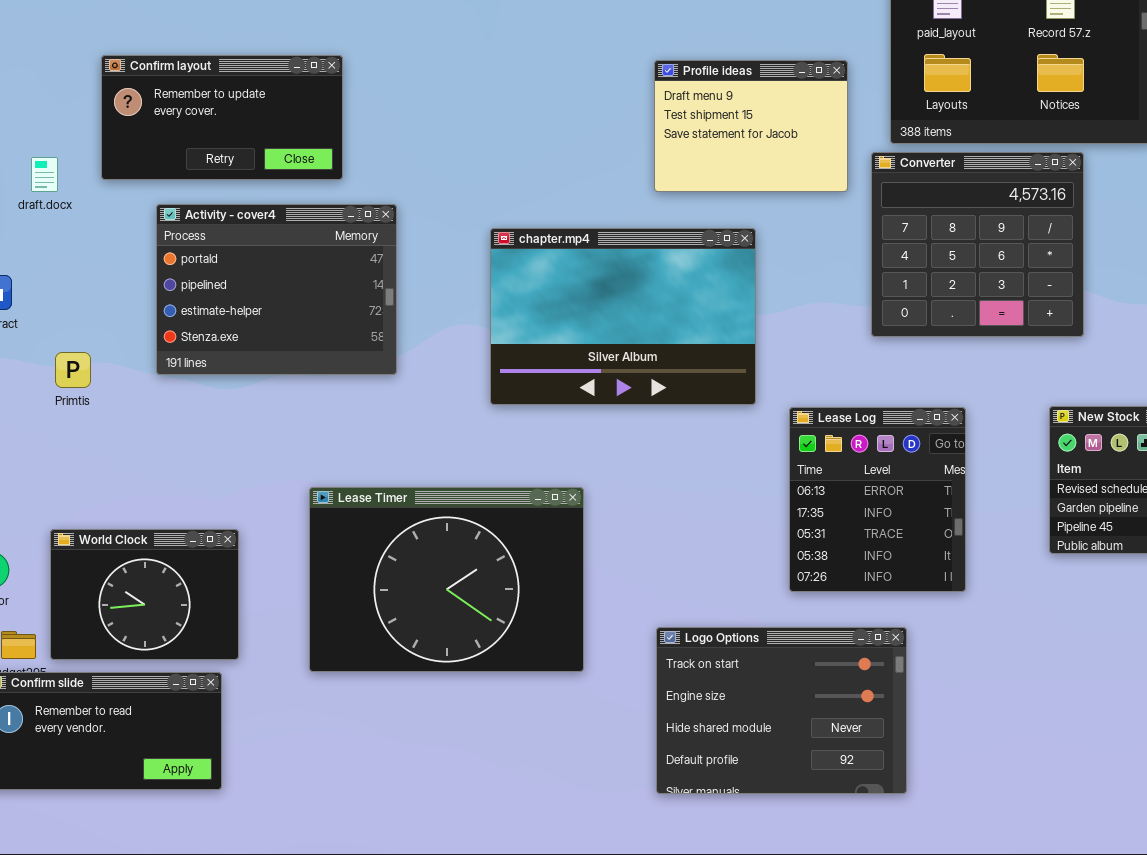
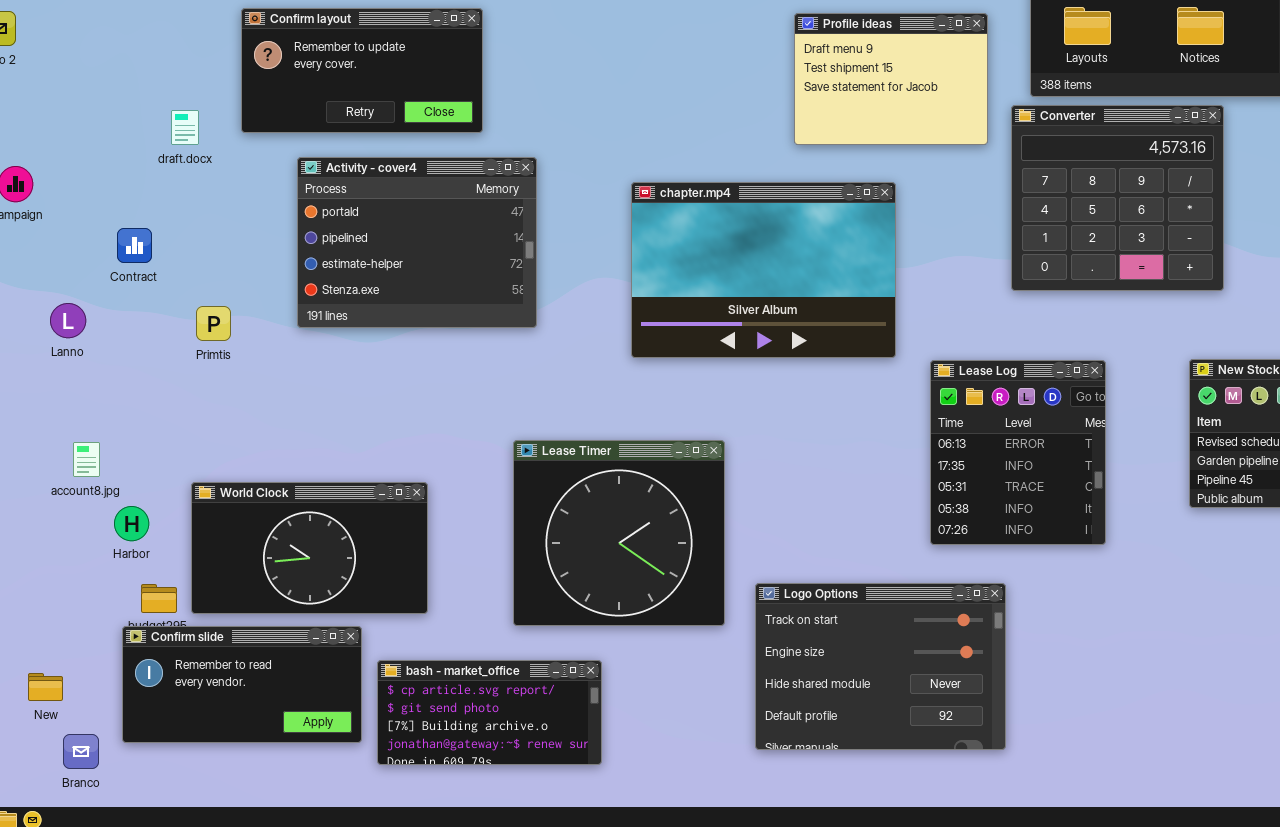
Lease Timer: [309,487,584,672] -> [513,440,725,626], resized
World Clock: [50,529,239,660] -> [191,482,428,614], resized
Logo Options: [656,627,907,794] -> [755,583,1006,750], moved
bash - market_office: none -> [377,660,602,765], opened

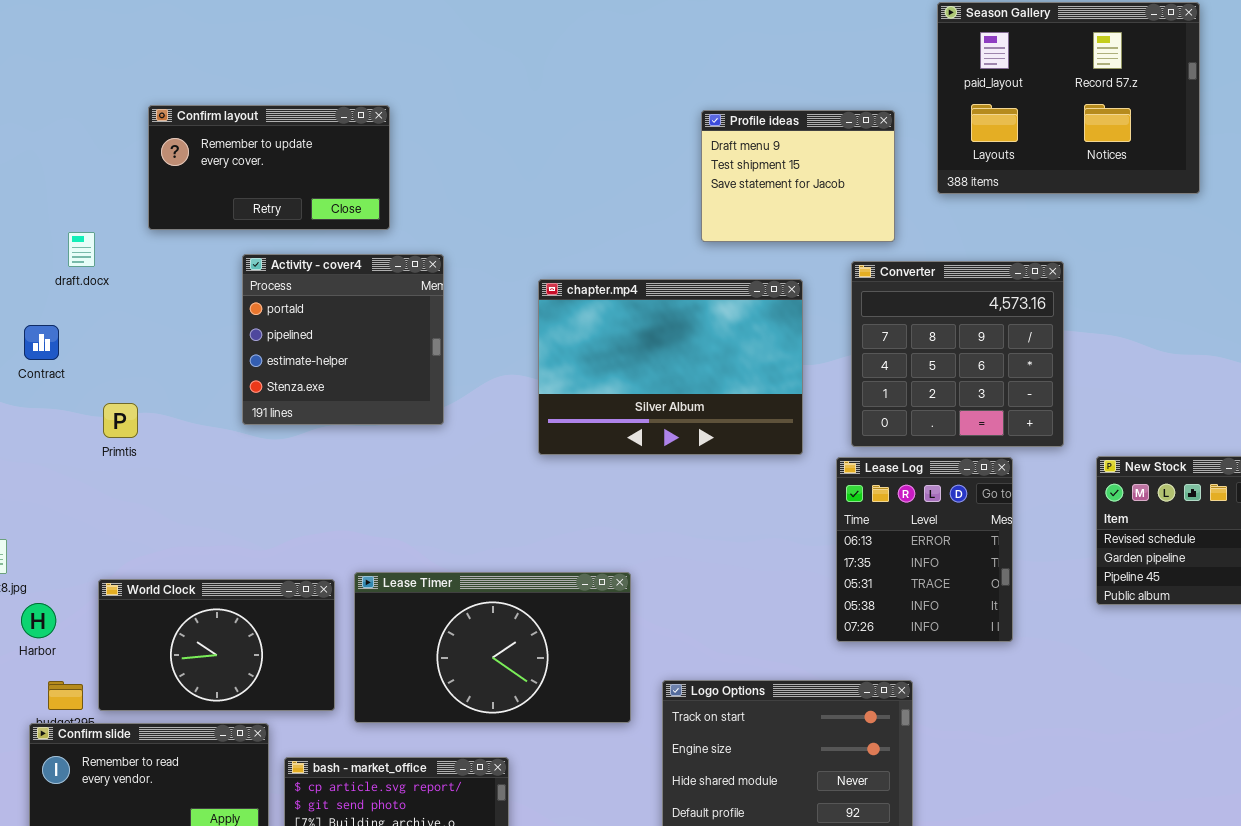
Converter: [1011,105,1224,291] -> [851,261,1064,447], moved
draft.docx: [171,110,199,145] -> [68,232,95,267], moved
Activity - cover4: [297,157,537,328] -> [242,254,444,425], resized
Lease Timer: [513,440,725,626] -> [354,572,631,723], resized

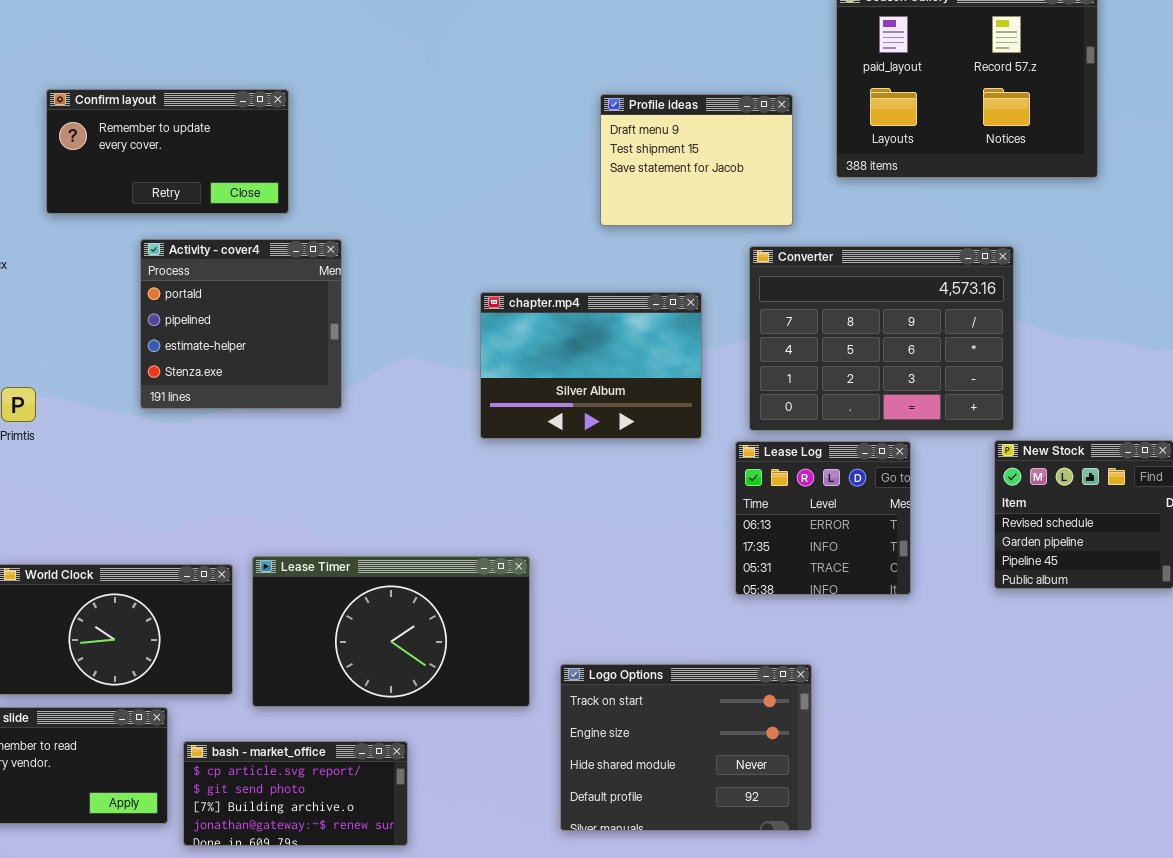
Converter: [851,261,1064,447] -> [749,246,1014,431], resized
chapter.mp4: [538,279,803,455] -> [480,292,702,439], resized
Lease Log: [836,457,1013,642] -> [735,441,911,595], resized

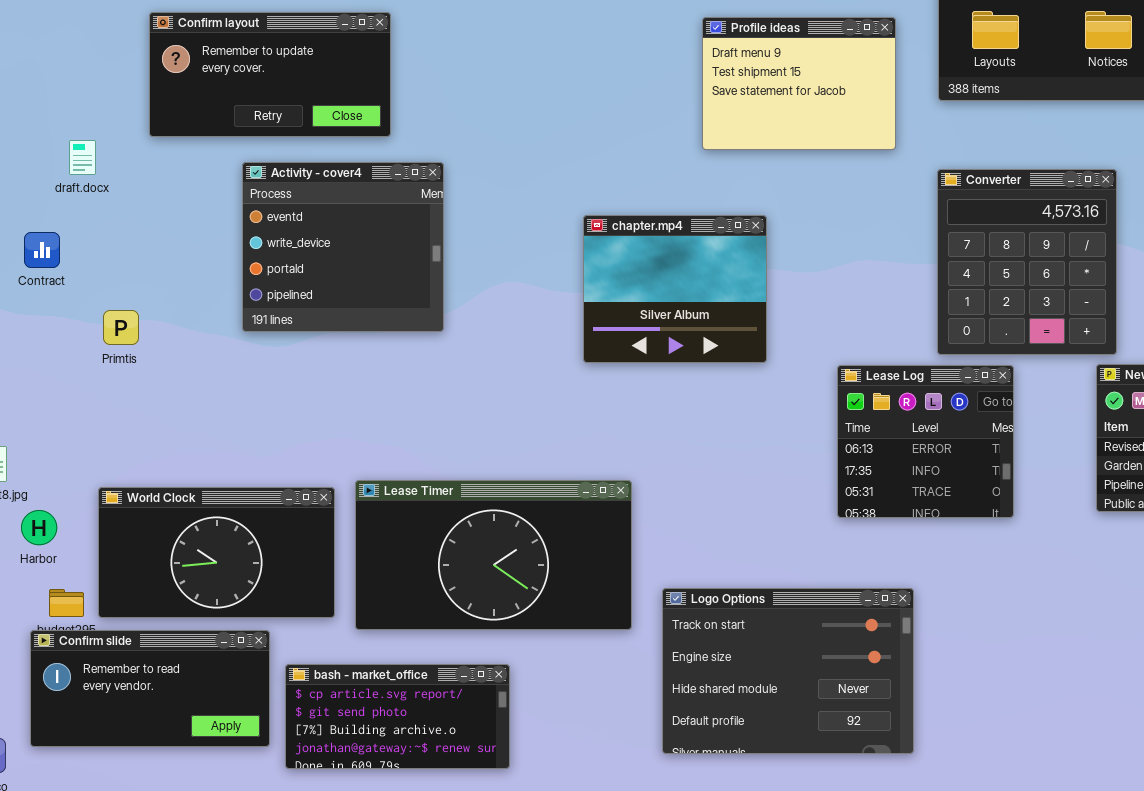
Activity - cover4: [140,239,342,409] -> [242,162,444,332], scrolled up 2 rows
Converter: [749,246,1014,431] -> [937,169,1117,355], resized
chapter.mp4: [480,292,702,439] -> [583,215,767,363], resized

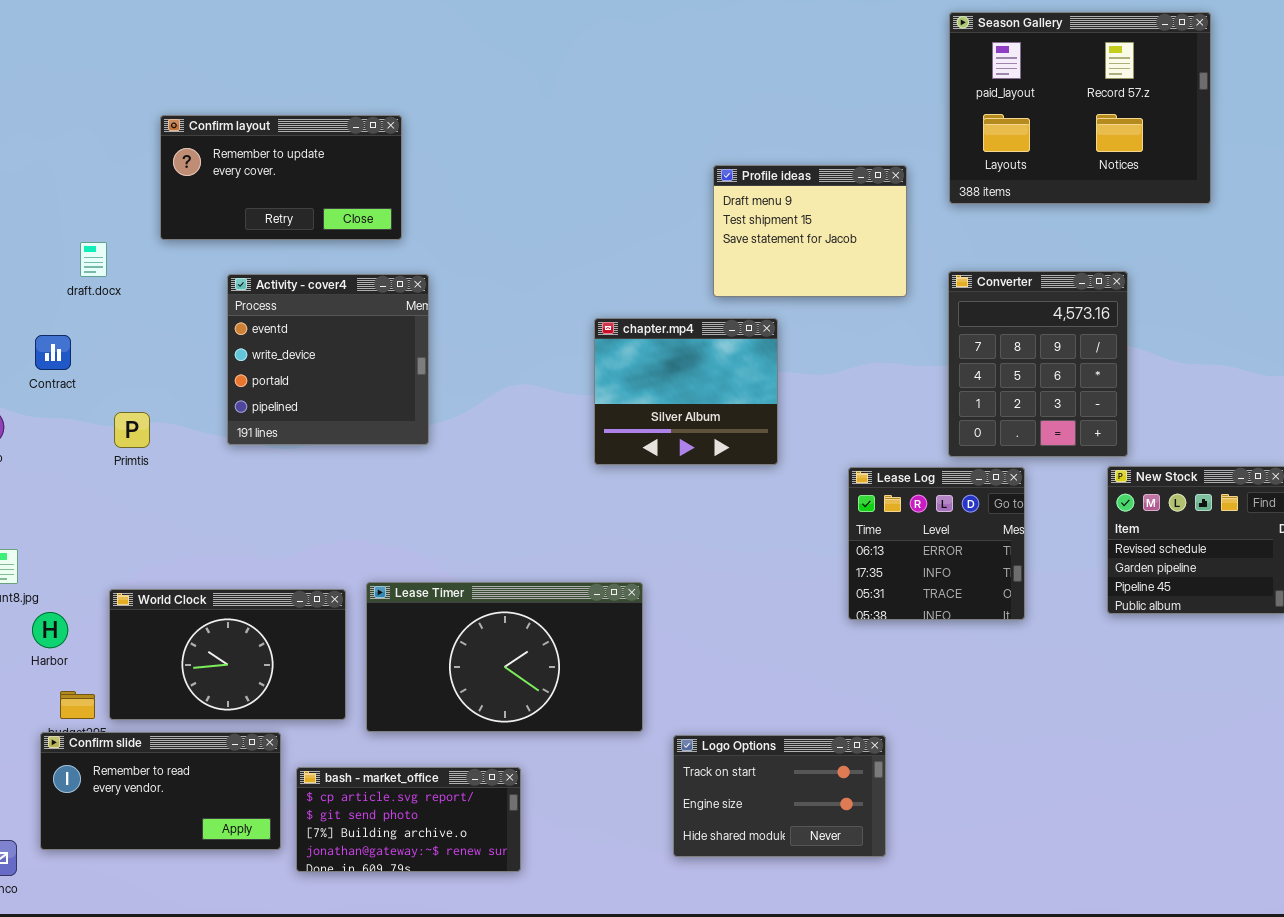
Profile ideas: [702,17,896,150] -> [713,165,907,297], moved
Activity - cover4: [242,162,444,332] -> [227,274,429,445], moved
Logo Options: [662,588,914,754] -> [673,735,886,857], resized

